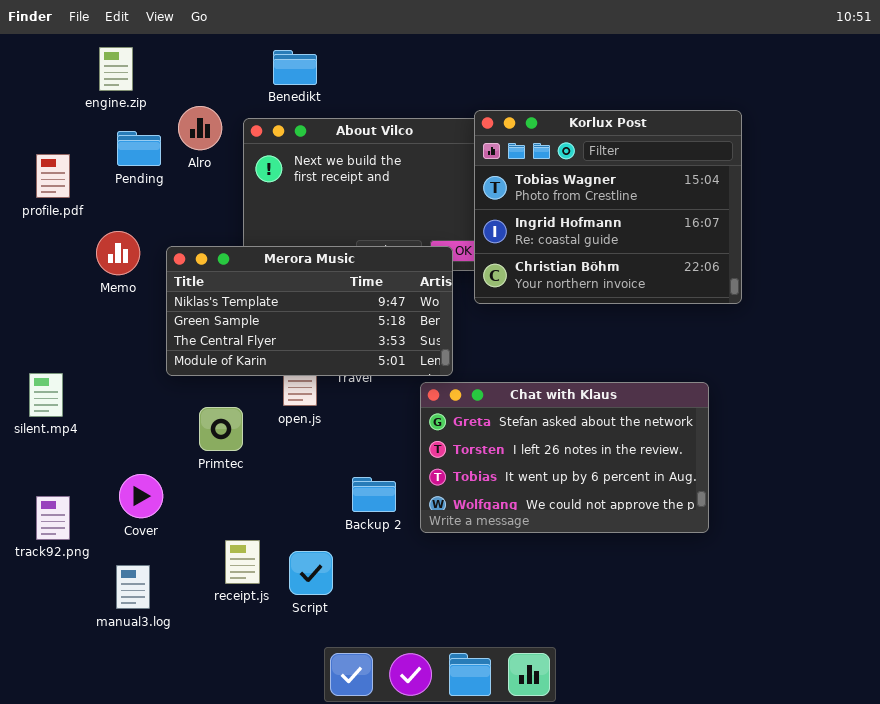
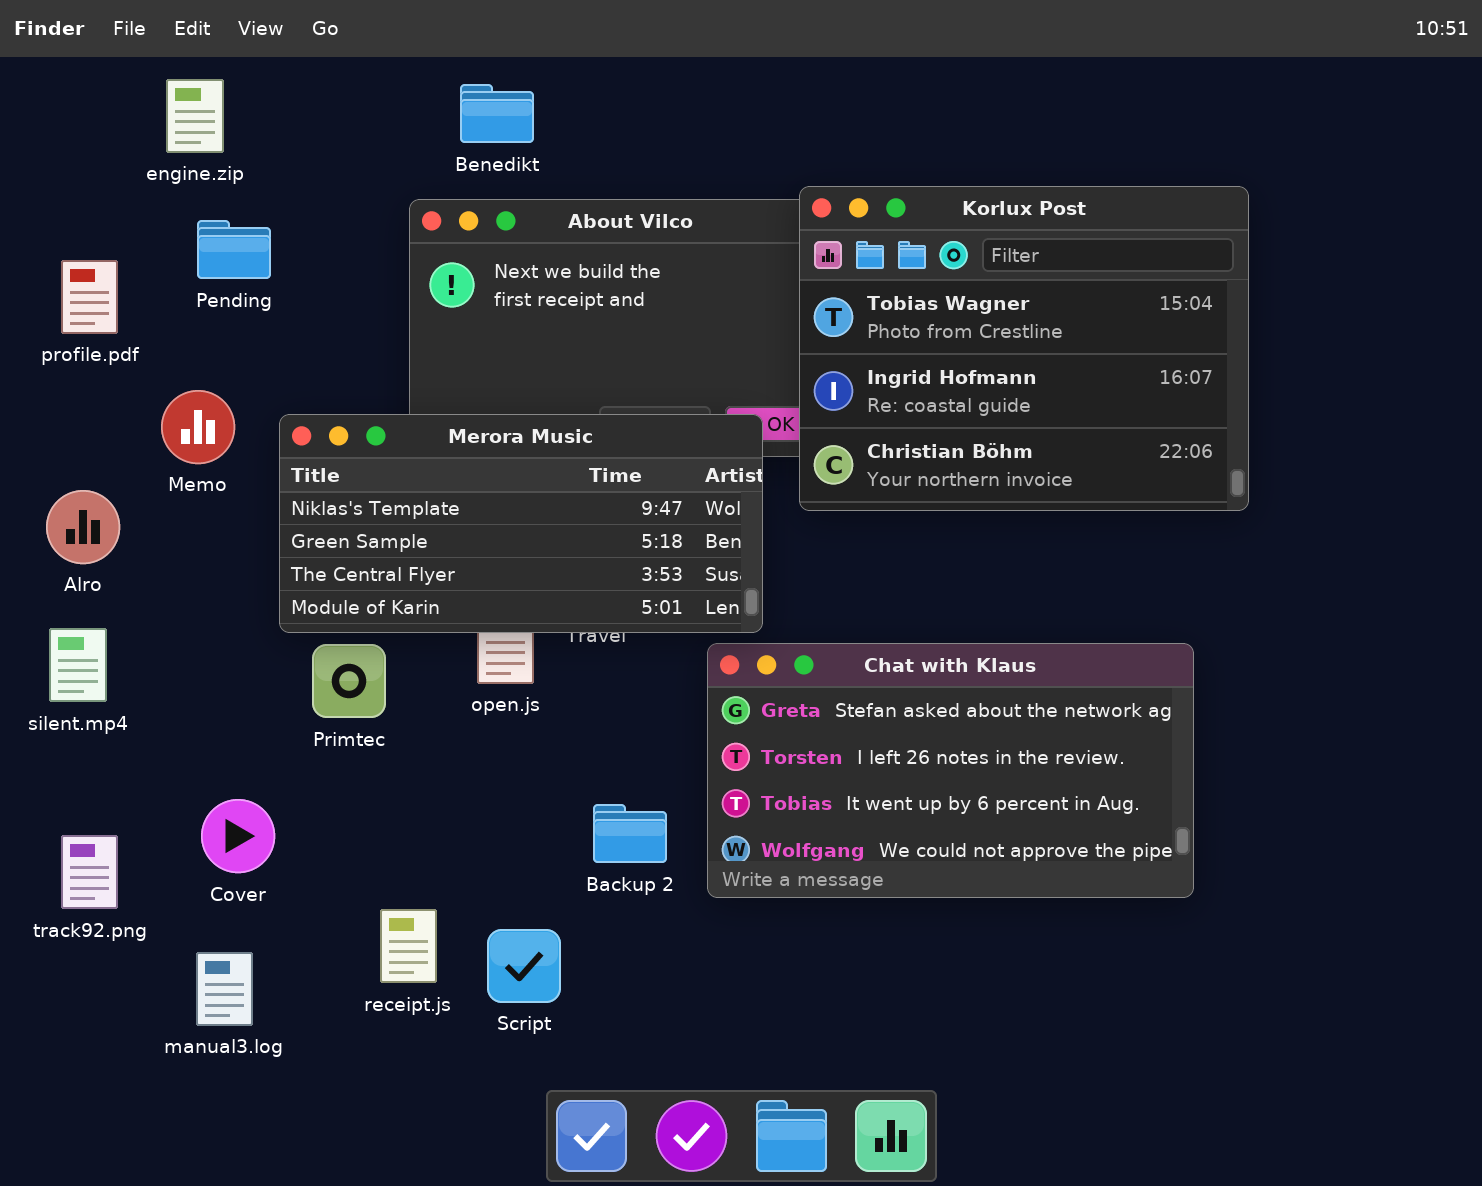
Alro: [178,106,222,150] -> [46,490,120,564], moved
Primtec: [199,407,243,451] -> [312,644,386,718], moved

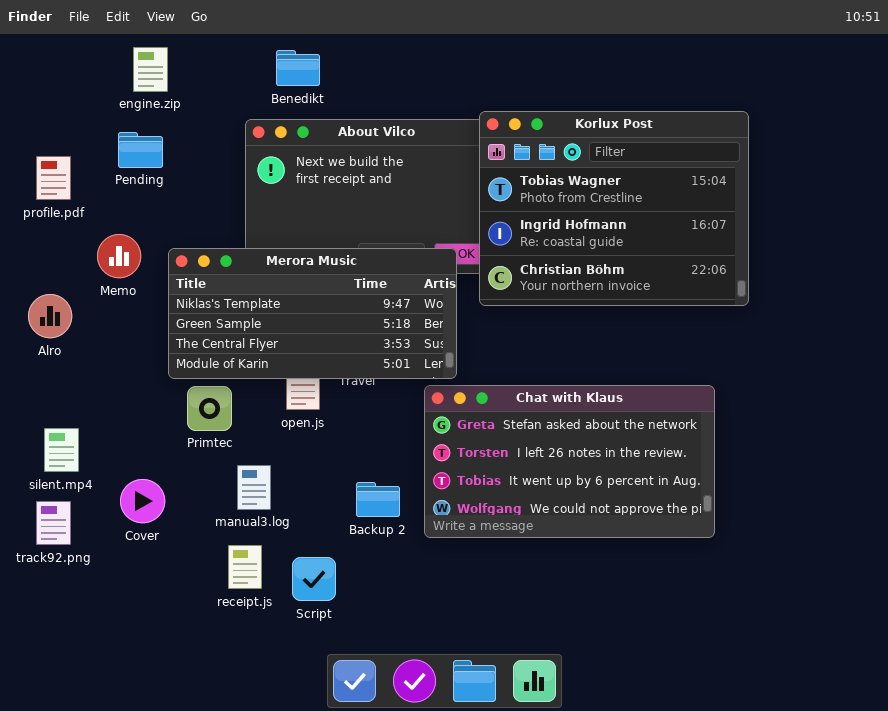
engine.zip: [166,79,224,153] -> [133,47,168,92], moved
silent.mp4: [49,628,107,702] -> [44,428,79,472], moved
manual3.log: [196,952,253,1026] -> [237,465,271,510], moved

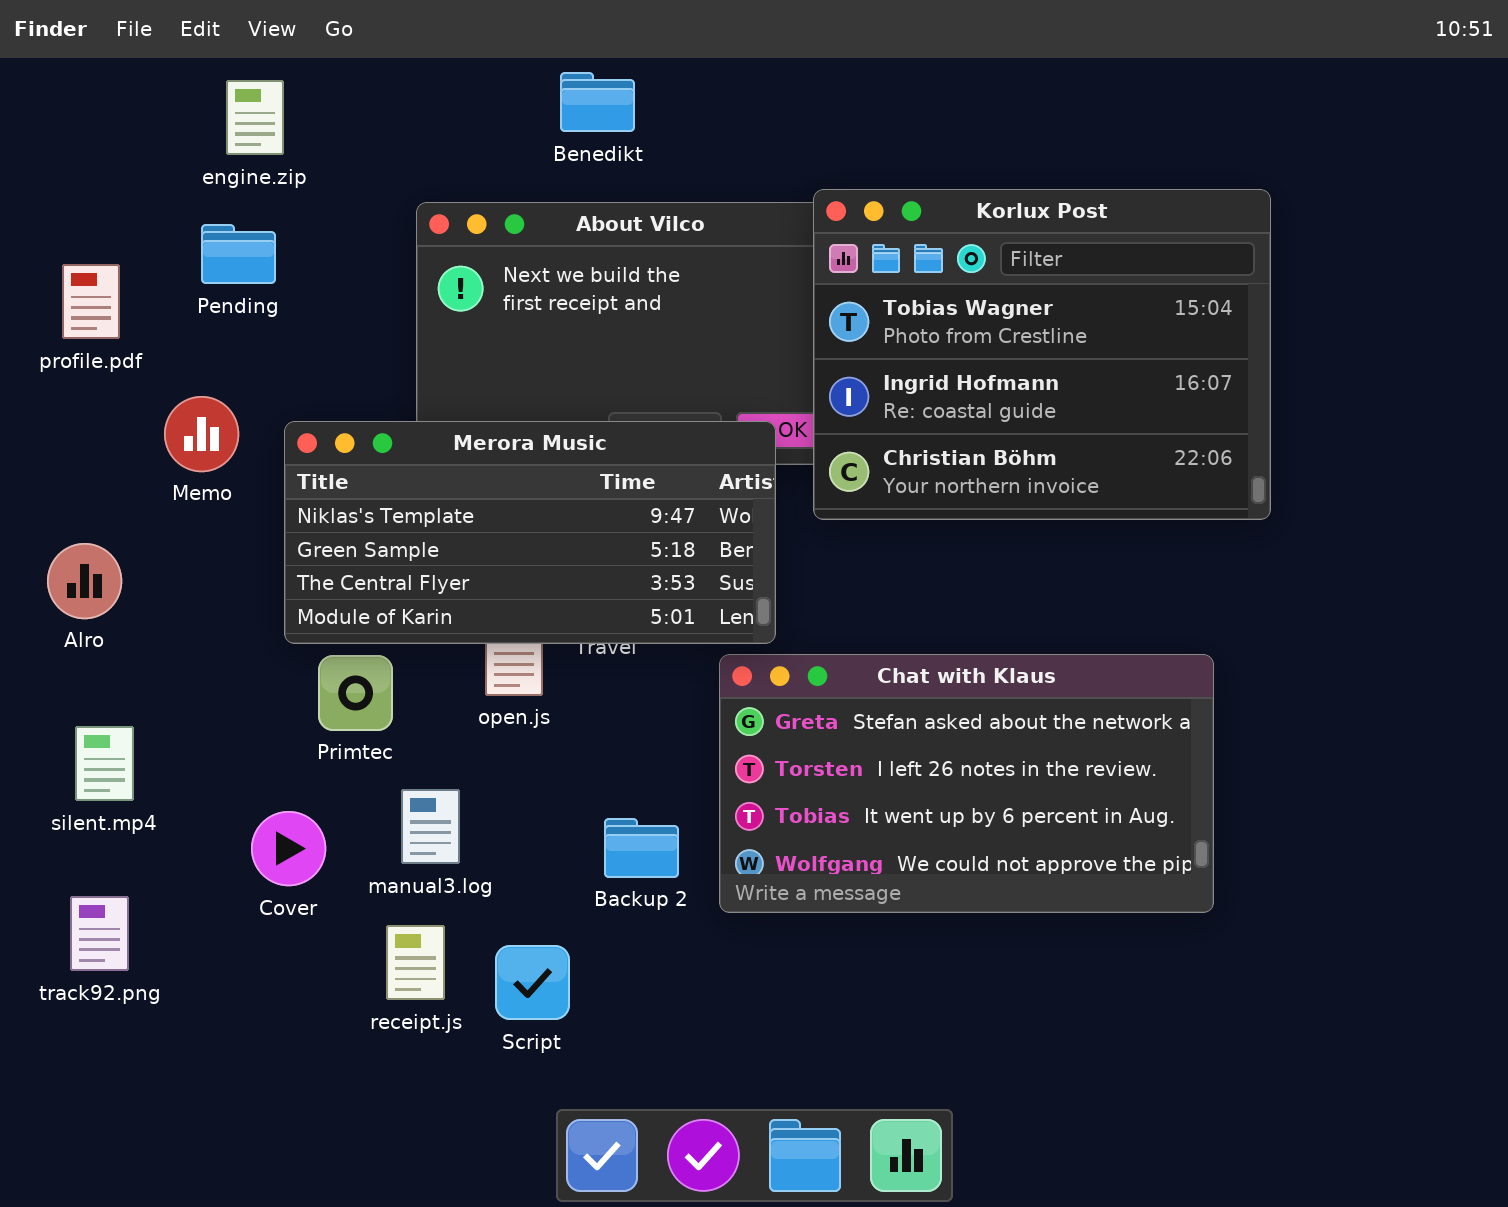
Benedikt: [276,50,320,86] -> [560,72,635,132], moved
Alro: [28,294,72,338] -> [47,543,122,619], moved
Cover: [120,479,165,523] -> [251,811,326,886], moved
track92.png: [36,501,71,545] -> [70,896,129,971], moved

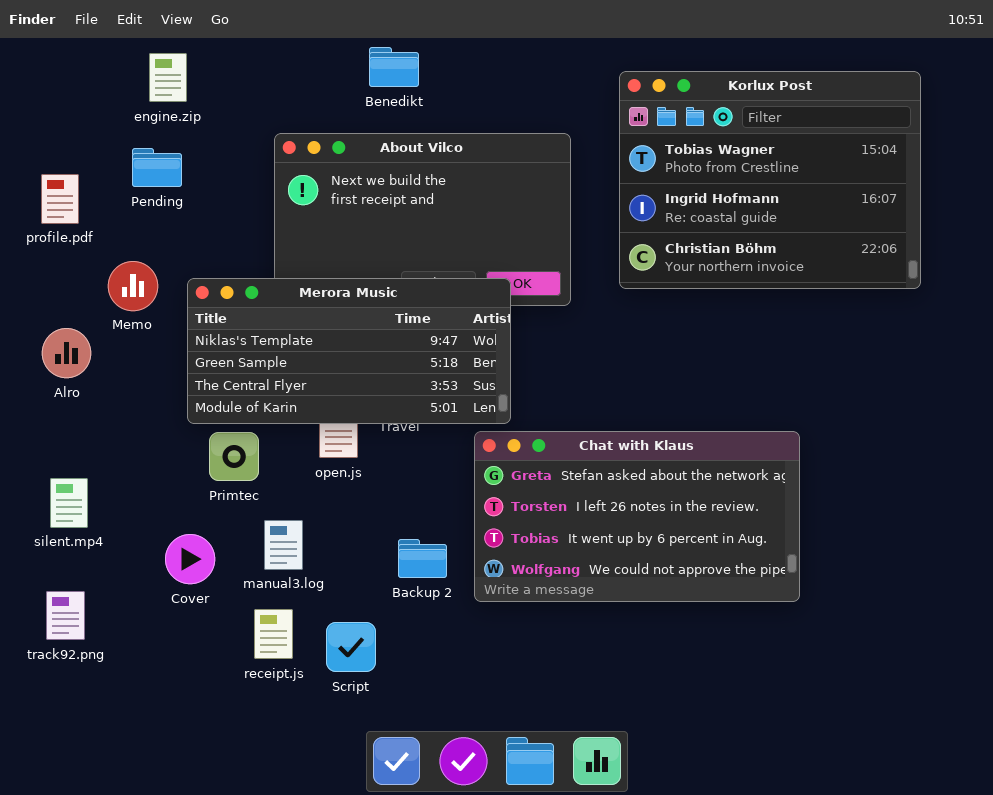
Korlux Post: [813,189,1271,520] -> [619,71,921,289], moved
Alro: [47,543,122,619] -> [42,328,91,378], moved

